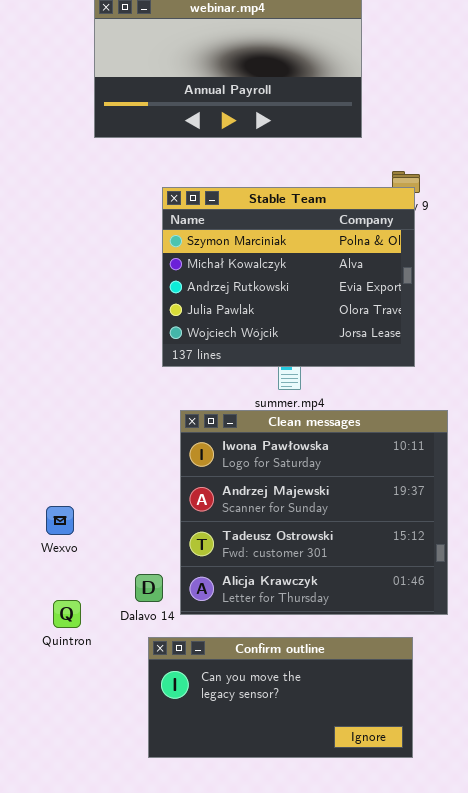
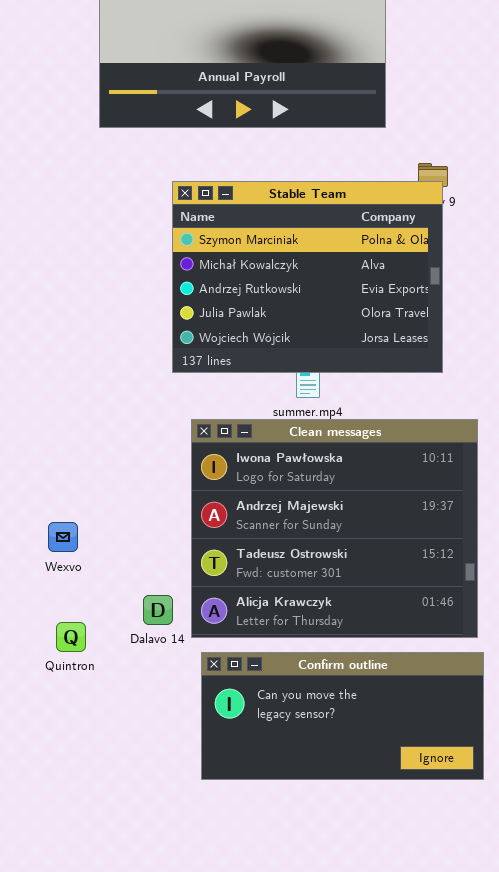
Confirm outline: [148,637,413,758] -> [201,652,484,780], moved

